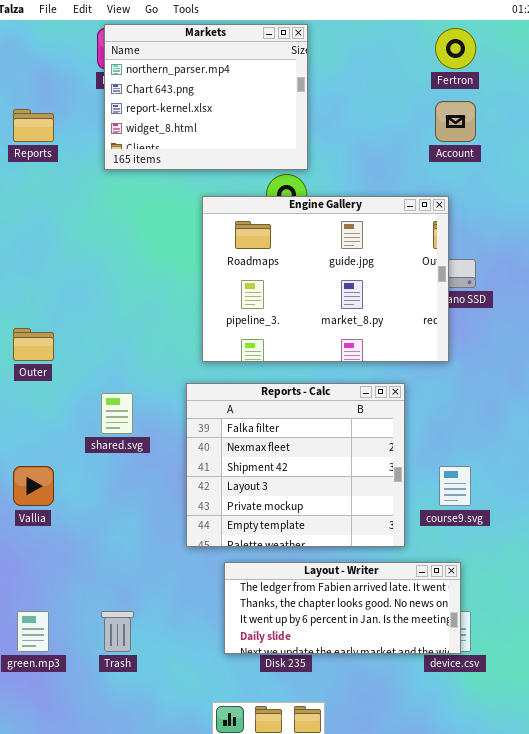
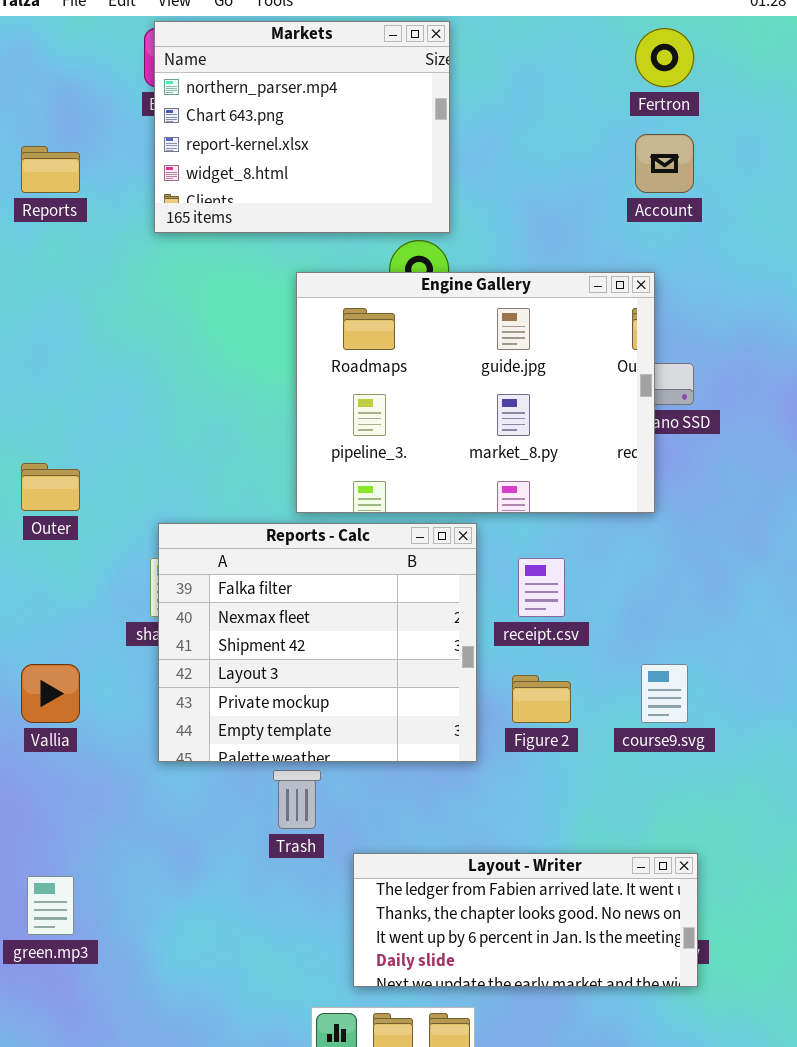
Reports - Calc: [186,383,405,547] -> [158,523,477,762], moved
Layout - Writer: [224,562,461,654] -> [353,853,698,987], moved
Trash: [101,611,134,652] -> [273,770,321,829], moved

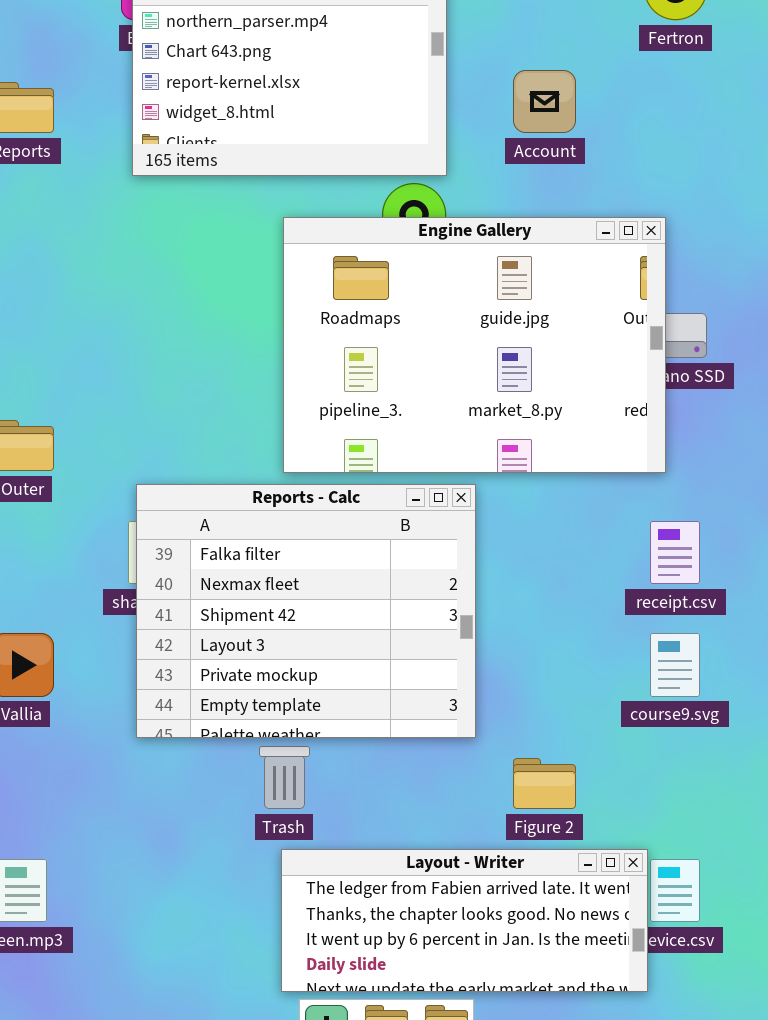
Account: [635,134,694,193] -> [513,70,576,133], moved
receipt.csv: [518,558,565,617] -> [650,521,700,584], moved
Figure 2: [512,675,571,723] -> [513,758,576,809], moved
Layout - Writer: [353,853,698,987] -> [281,849,648,992], moved

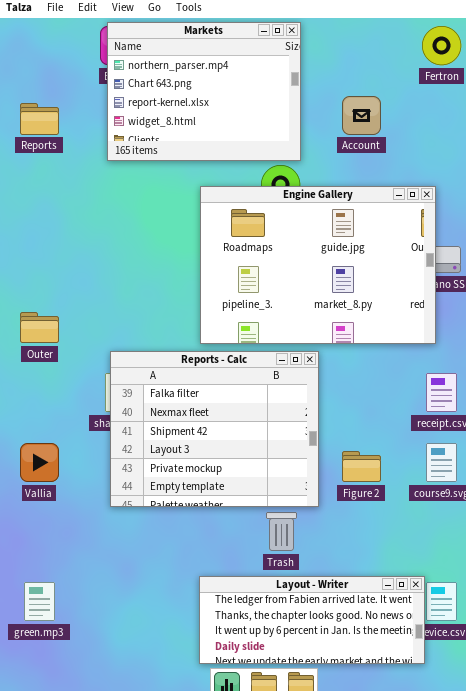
Trash: [259,746,310,809] -> [266,512,297,551], moved
Figure 2: [513,758,576,809] -> [342,451,381,482], moved

